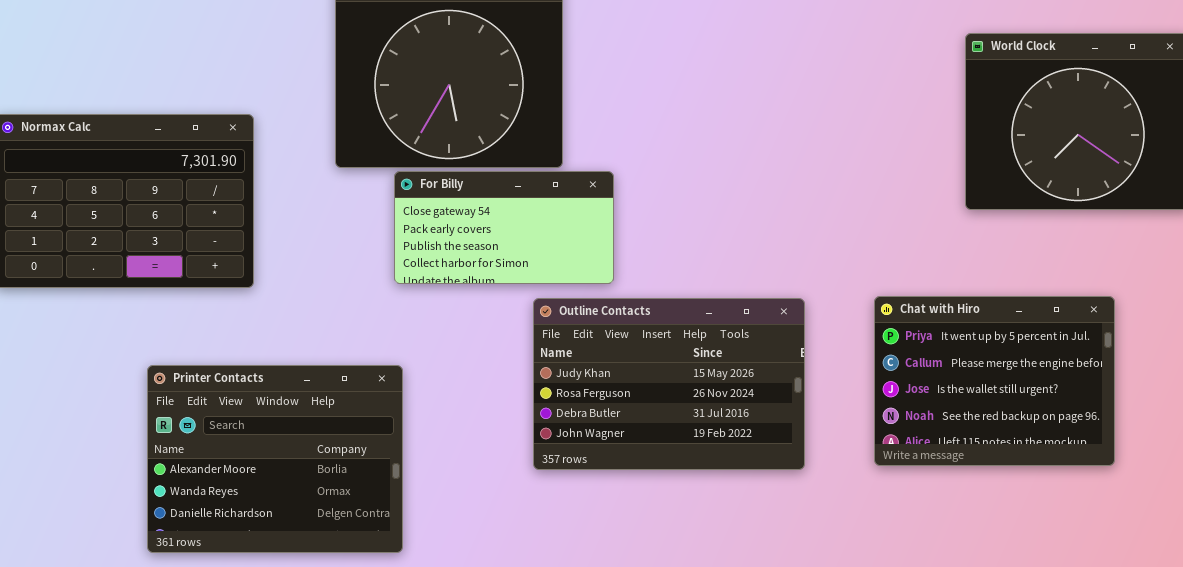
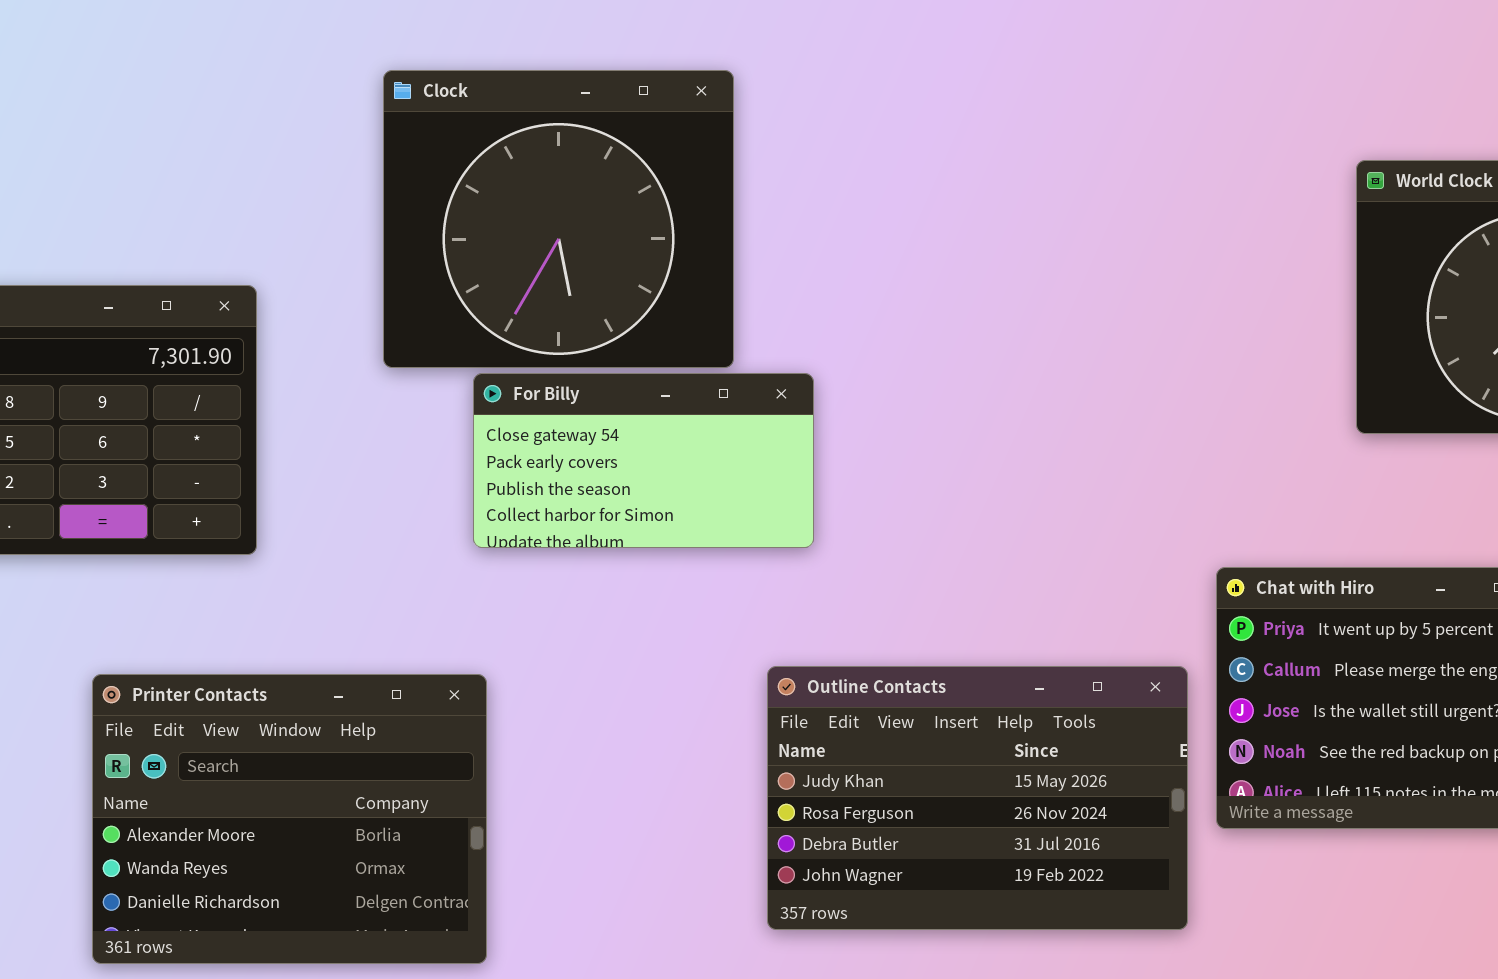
Outline Contacts: [533,298,805,470] -> [767,666,1188,930], moved

